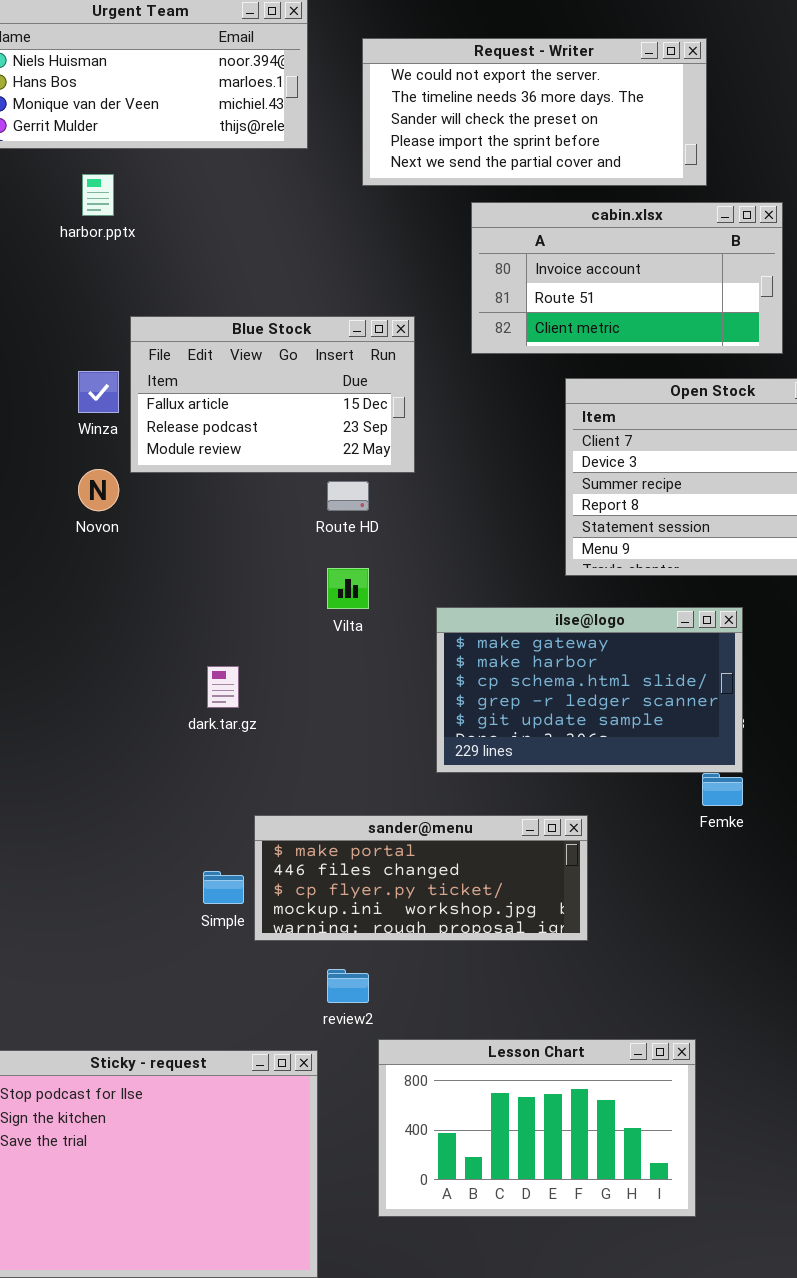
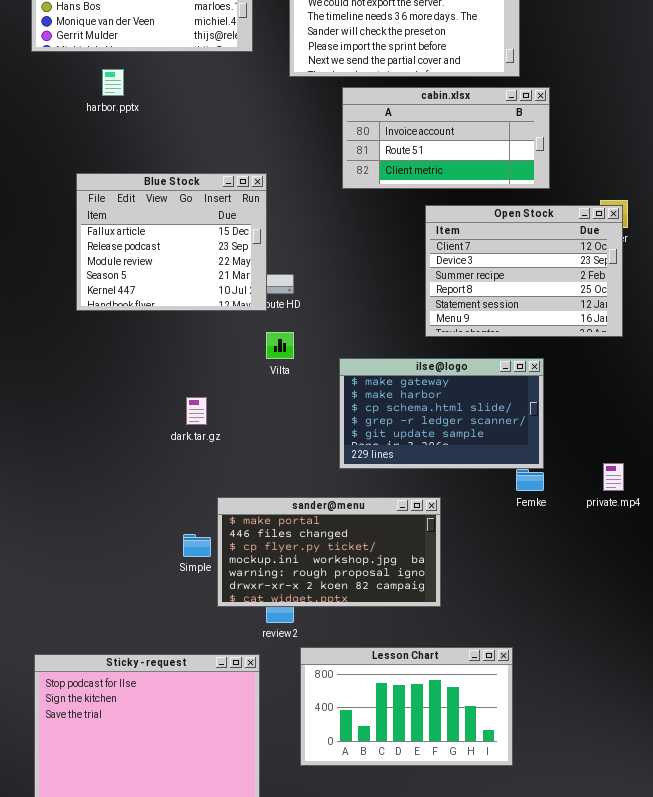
cabin.xlsx: [471,202,783,354] -> [342,87,550,189], moved
Blue Stock: [130,316,415,473] -> [76,173,267,311], moved, resized
sander@menu: [254,815,588,941] -> [217,497,441,607], resized

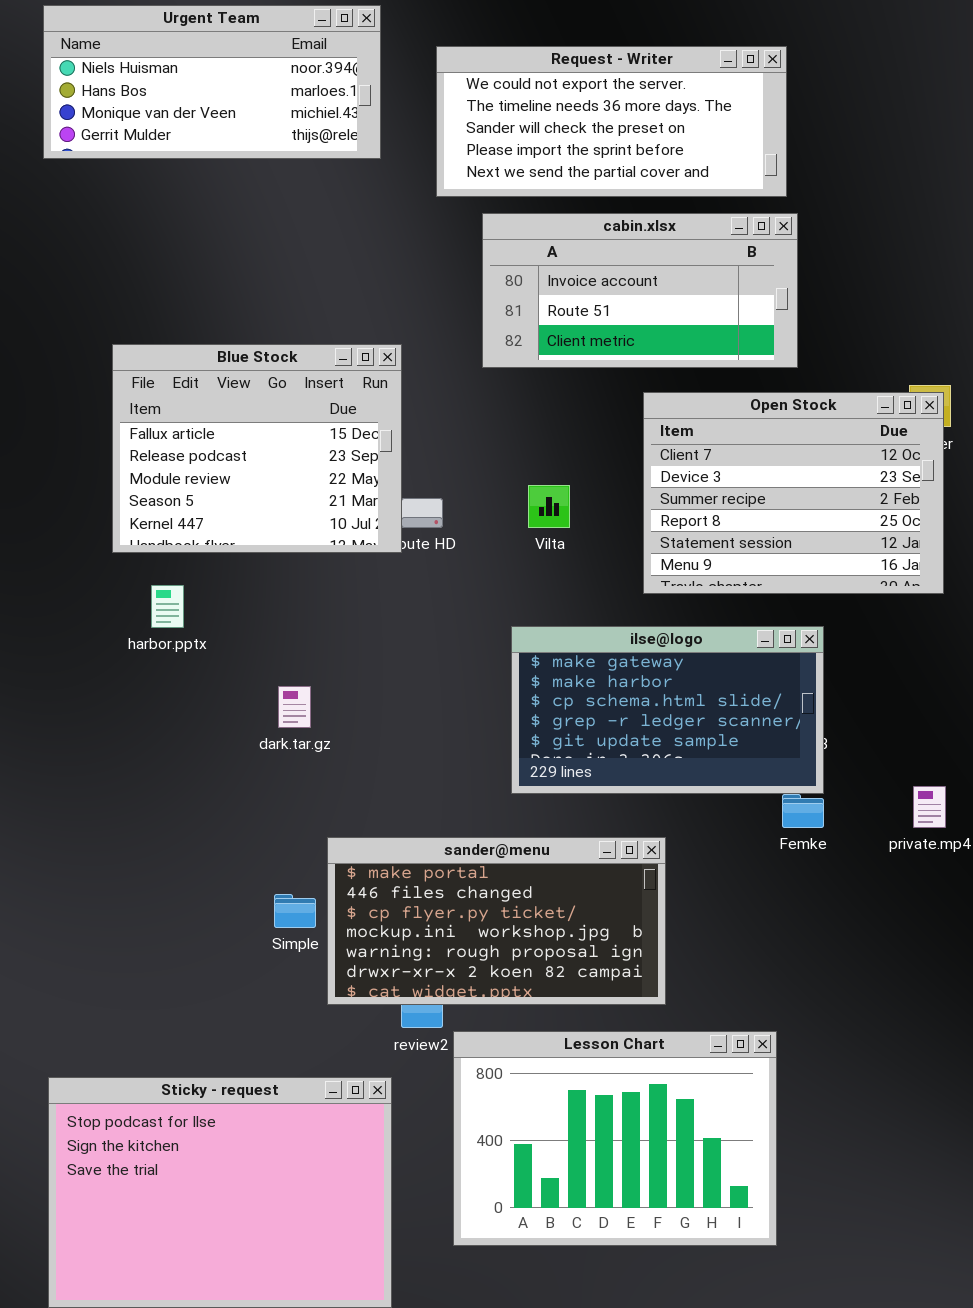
harbor.pptx: [102,69,124,96] -> [151,585,184,628], moved
cabin.xlsx: [342,87,550,189] -> [482,213,798,368], moved
Vilta: [266,332,294,359] -> [528,485,570,528], moved
Lesson Chart: [300,647,513,766] -> [453,1031,777,1246], resized

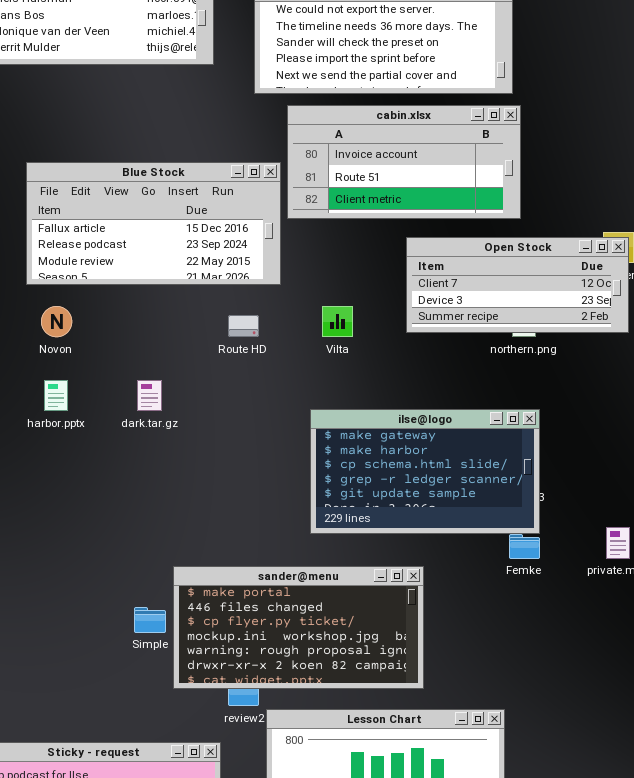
Blue Stock: [112,344,402,553] -> [26,162,281,285], moved, resized
Open Stock: [643,392,944,594] -> [406,237,629,333], resized
dark.tar.gz: [278,686,311,728] -> [137,380,162,411], moved

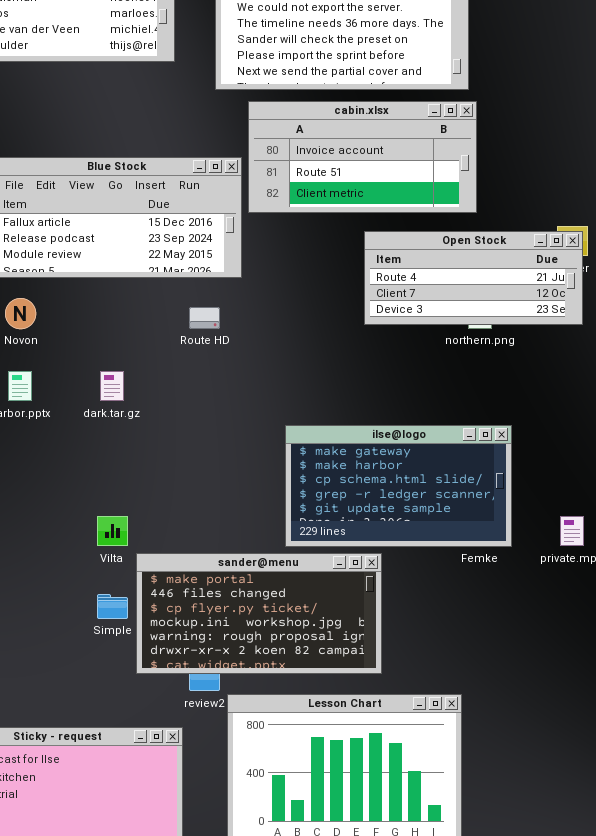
Open Stock: [406,237,629,333] -> [364,231,583,325], scrolled up 1 row
Vilta: [322,306,353,337] -> [97,516,128,546], moved
ilse@logo: [310,409,540,534] -> [285,425,512,547], moved

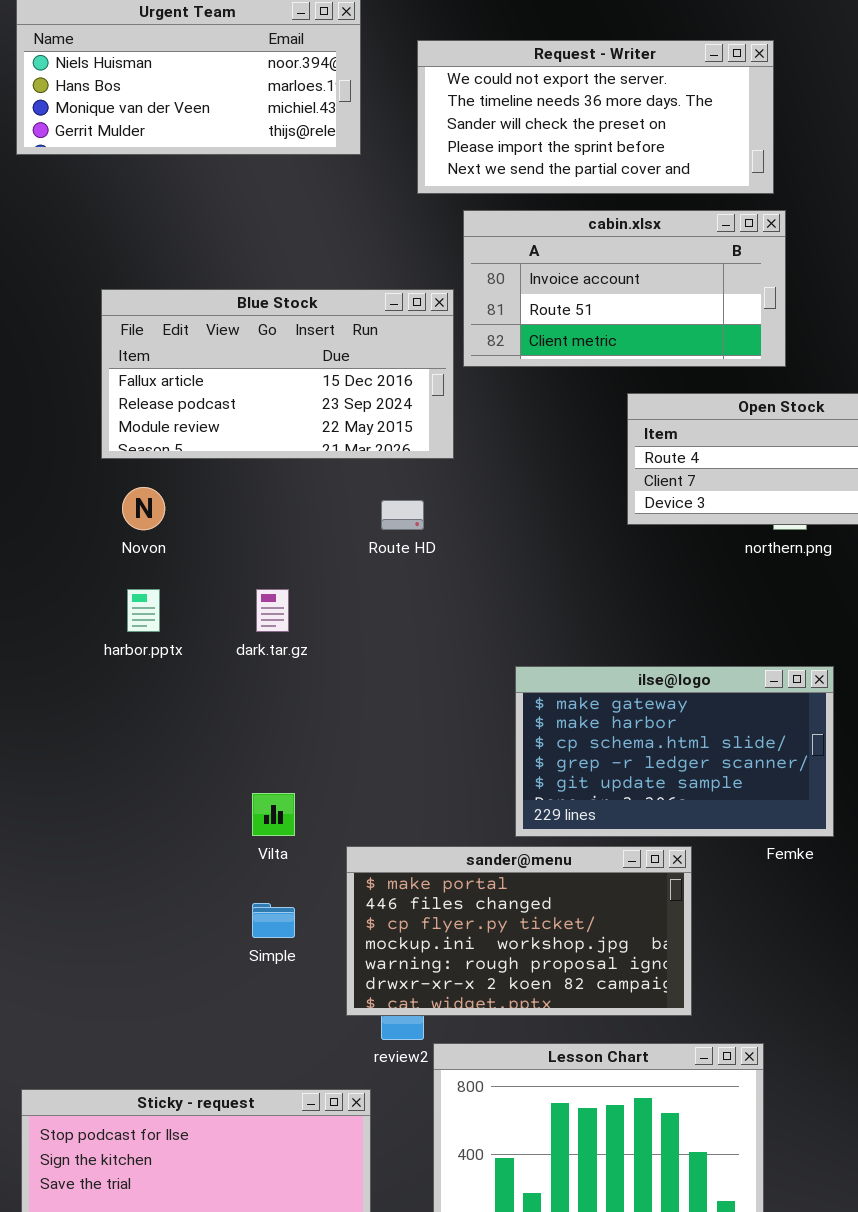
sander@menu: [136,553,382,674] -> [346,846,692,1016], moved

